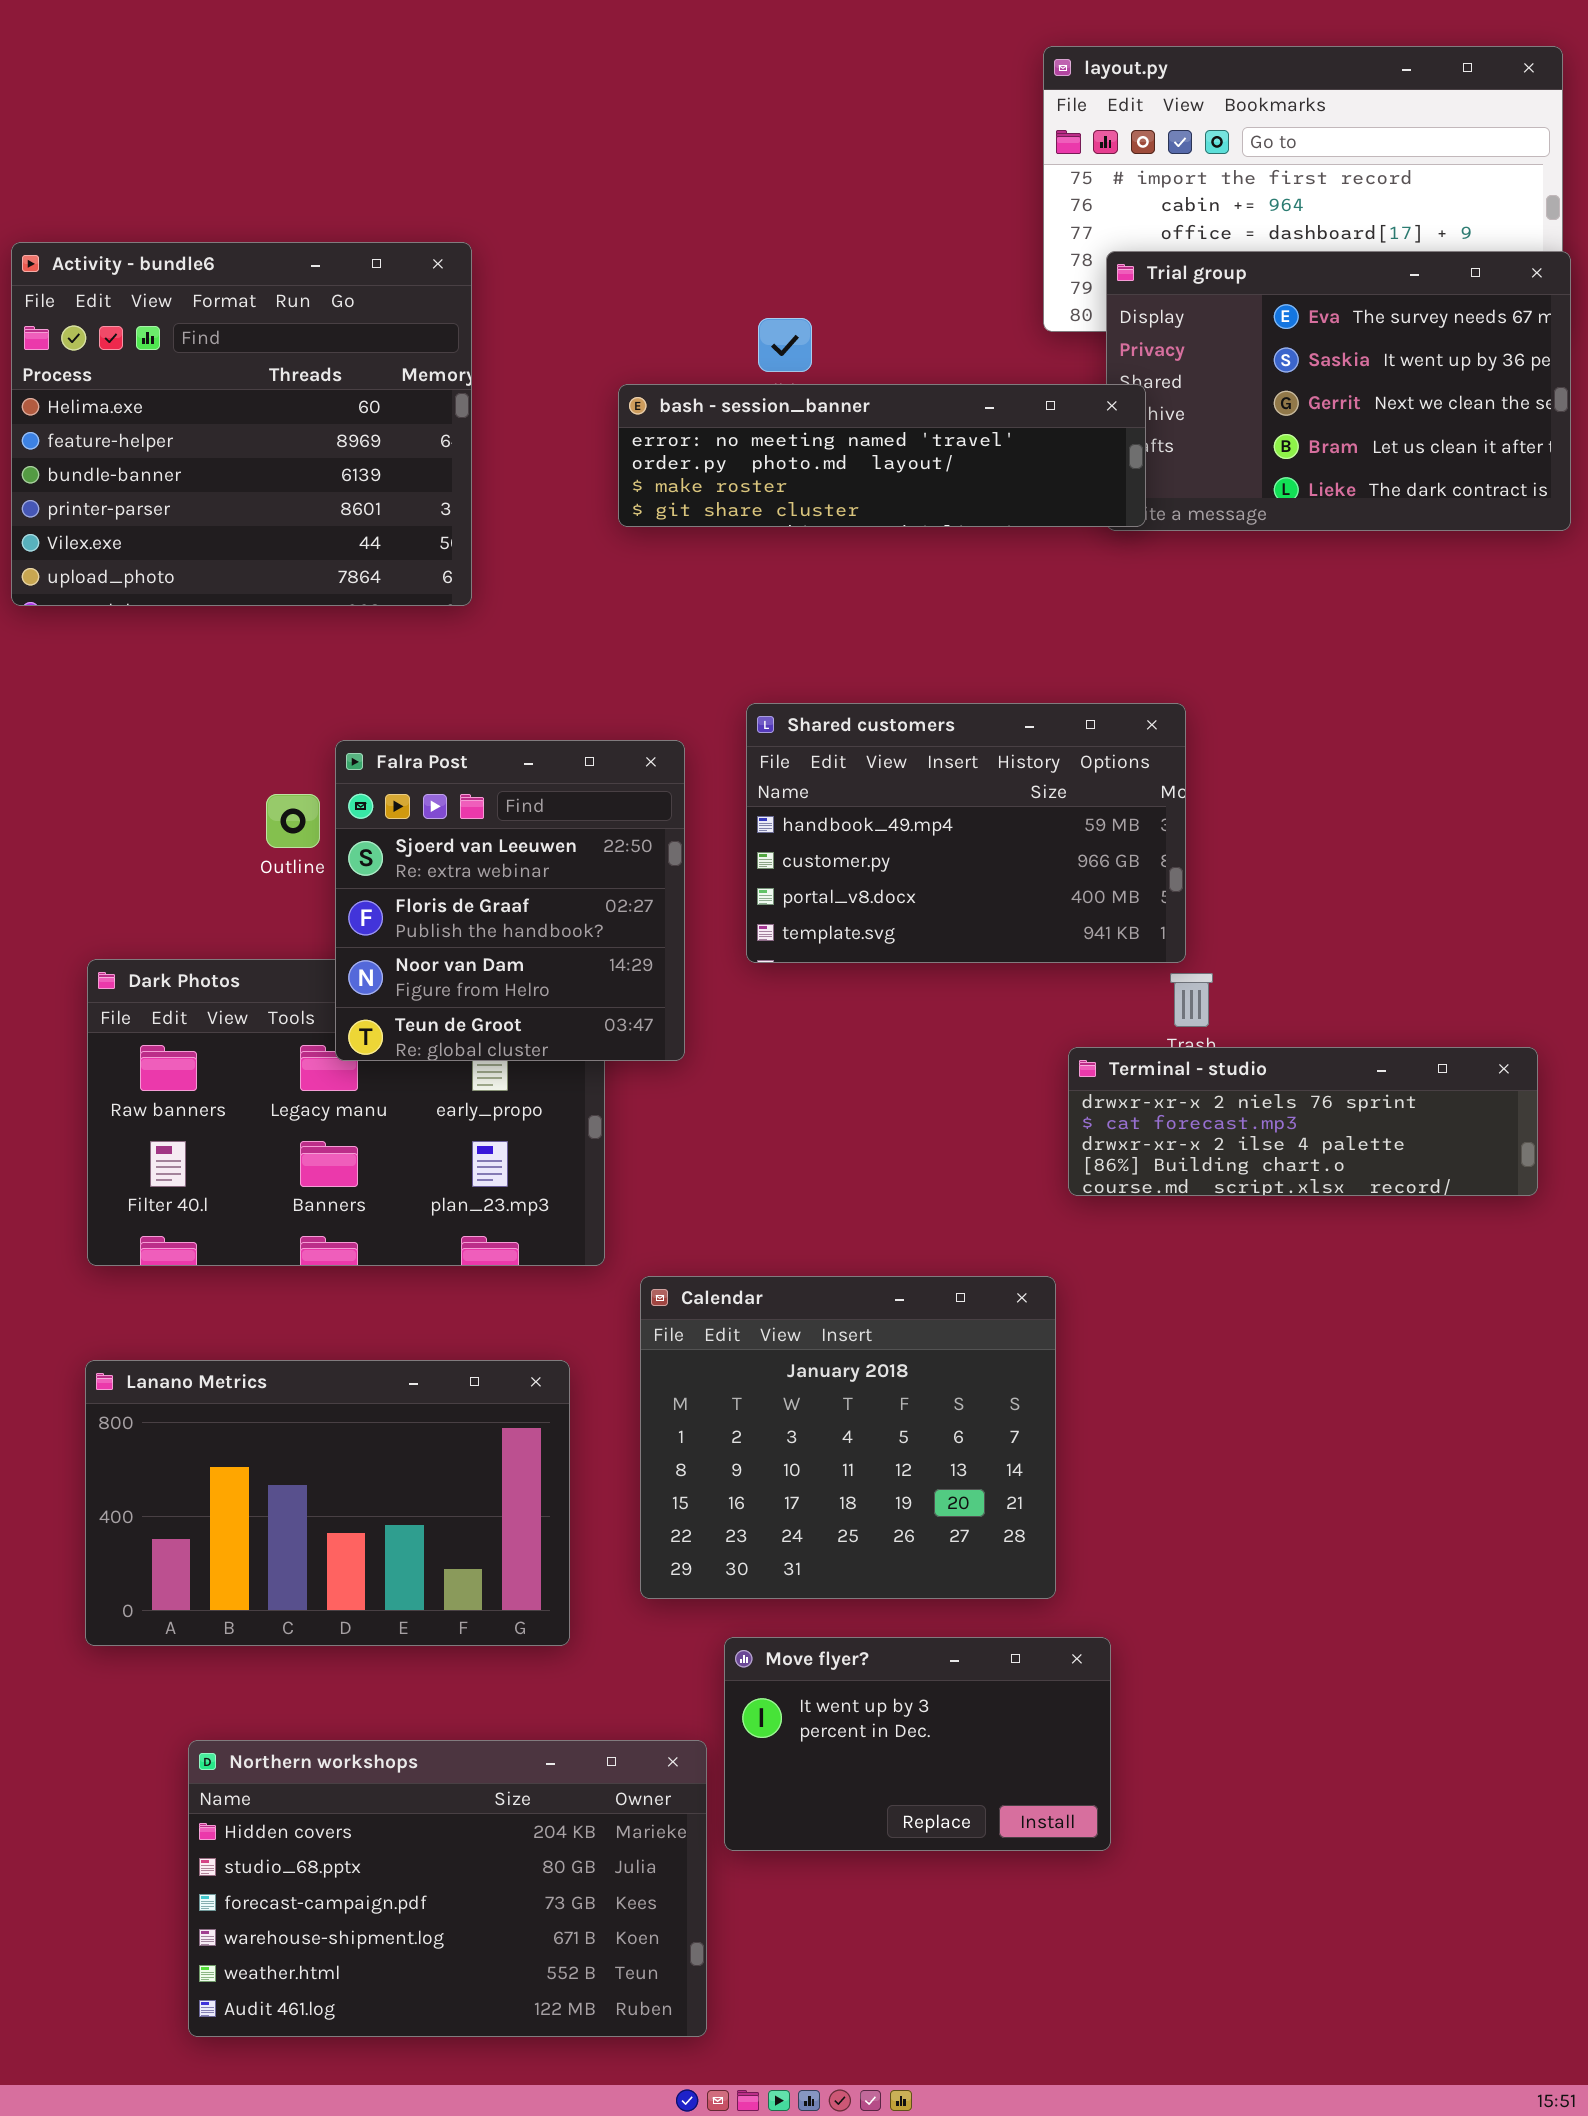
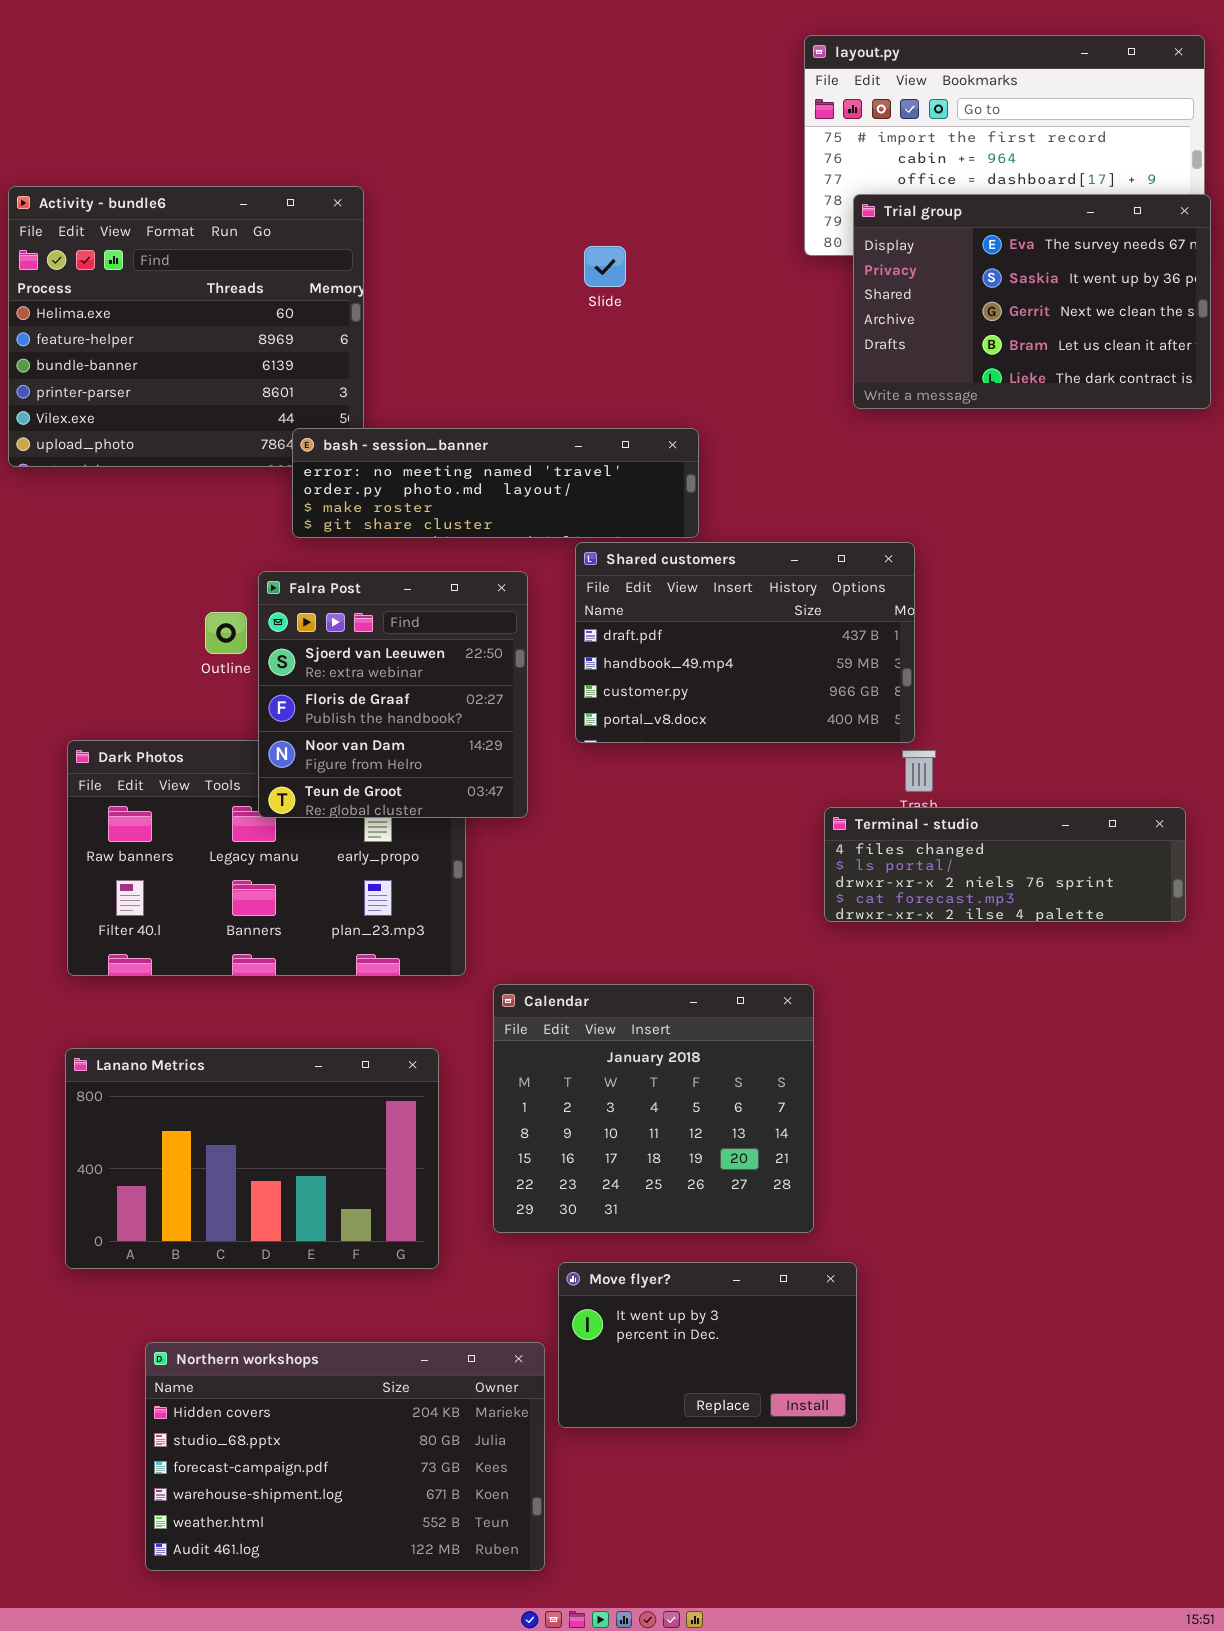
bash - session_banner: [618,384,1146,527] -> [292,428,699,538], moved
Shared customers: [746,703,1186,963] -> [575,542,915,743], scrolled up 1 row
Terminal - studio: [1068,1047,1538,1196] -> [824,807,1186,922], scrolled up 2 rows

